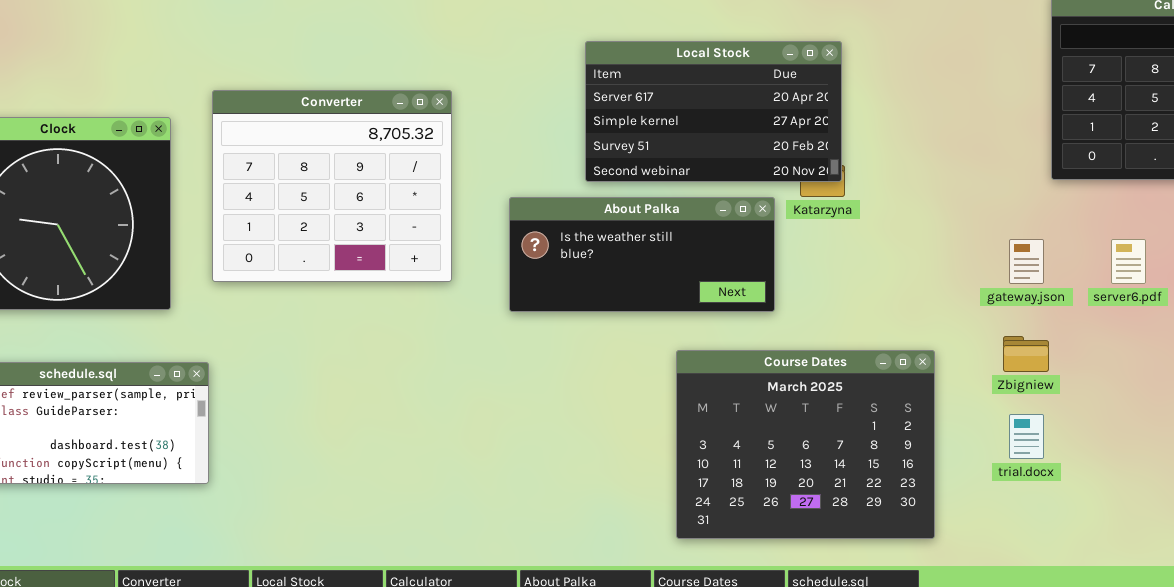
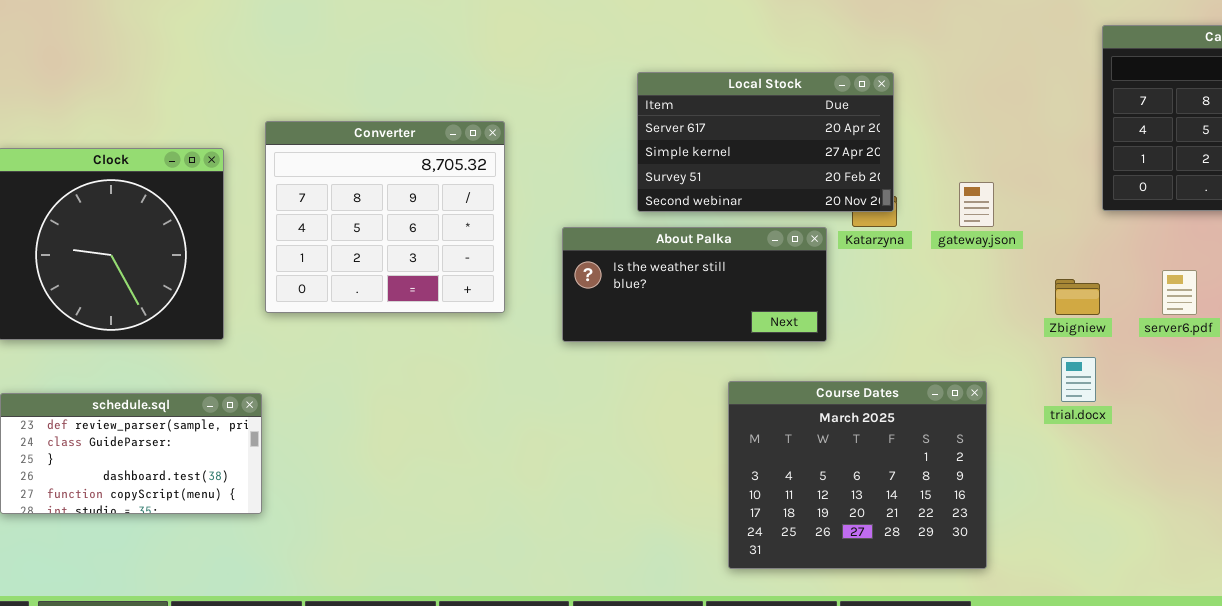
gateway.json: [1009,239,1044,284] -> [959,182,994,227], moved
Zbigniew: [1003,336,1049,372] -> [1055,279,1100,315], moved
trial.docx: [1009,414,1044,459] -> [1061,357,1096,402], moved

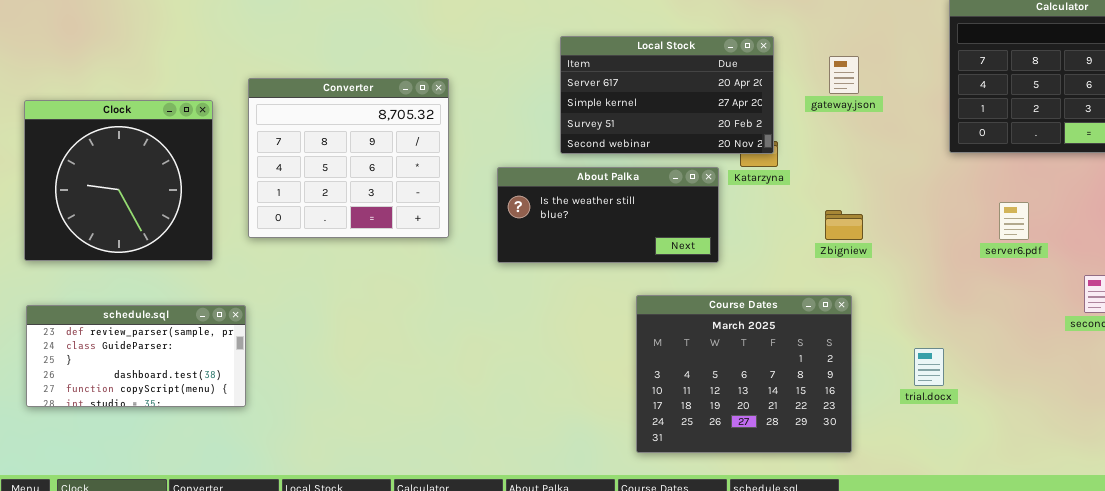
gateway.json: [959,182,994,227] -> [829,56,859,94], moved
Zbigniew: [1055,279,1100,315] -> [825,210,863,240], moved
trial.docx: [1061,357,1096,402] -> [914,348,944,386], moved

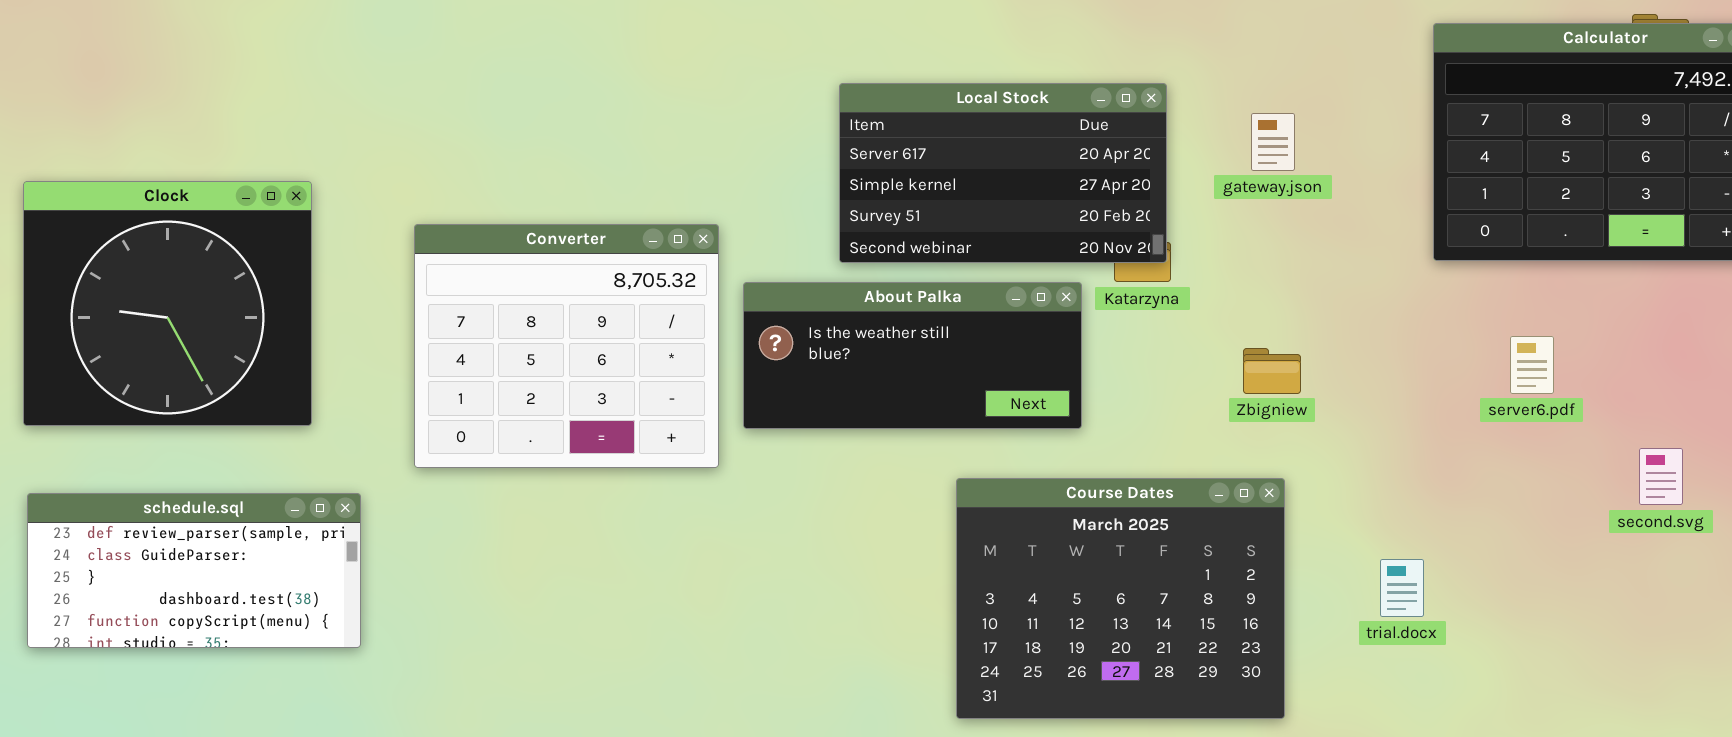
Converter: [248,78,449,238] -> [414,224,719,468], moved

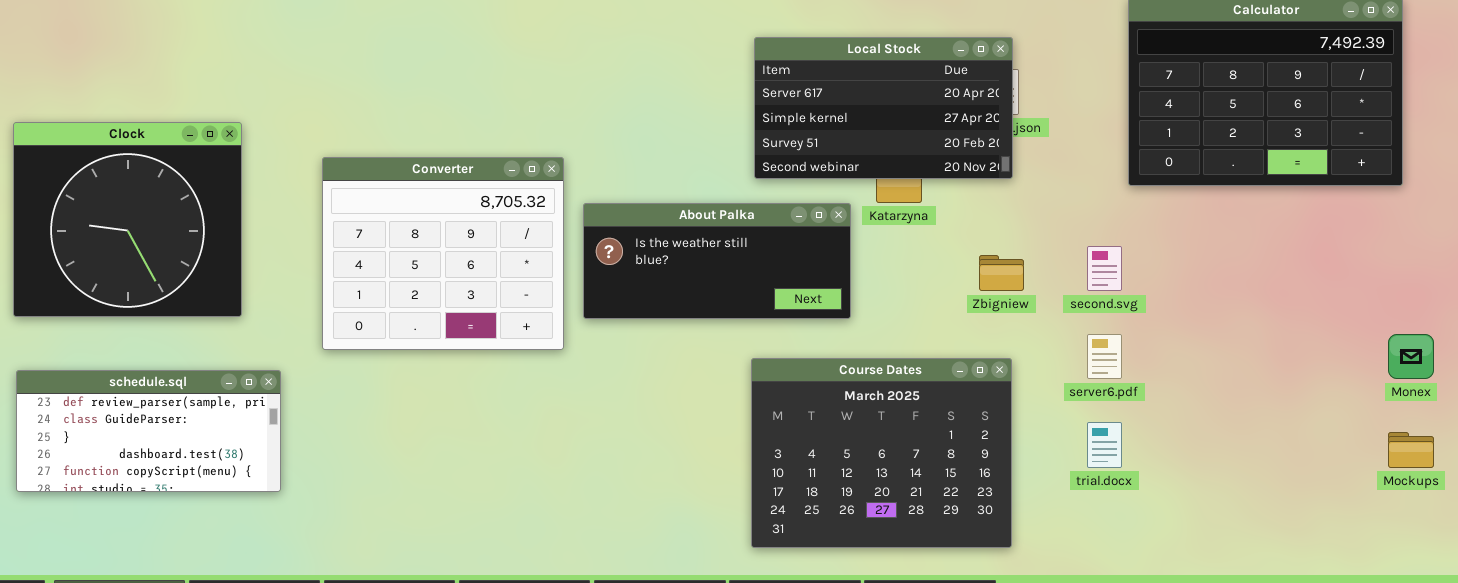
Local Stock: [839,83,1167,263] -> [754,37,1013,179], moved
server6.pdf: [1510,336,1554,394] -> [1087,334,1122,379], moved
second.svg: [1639,448,1683,505] -> [1087,246,1122,291], moved

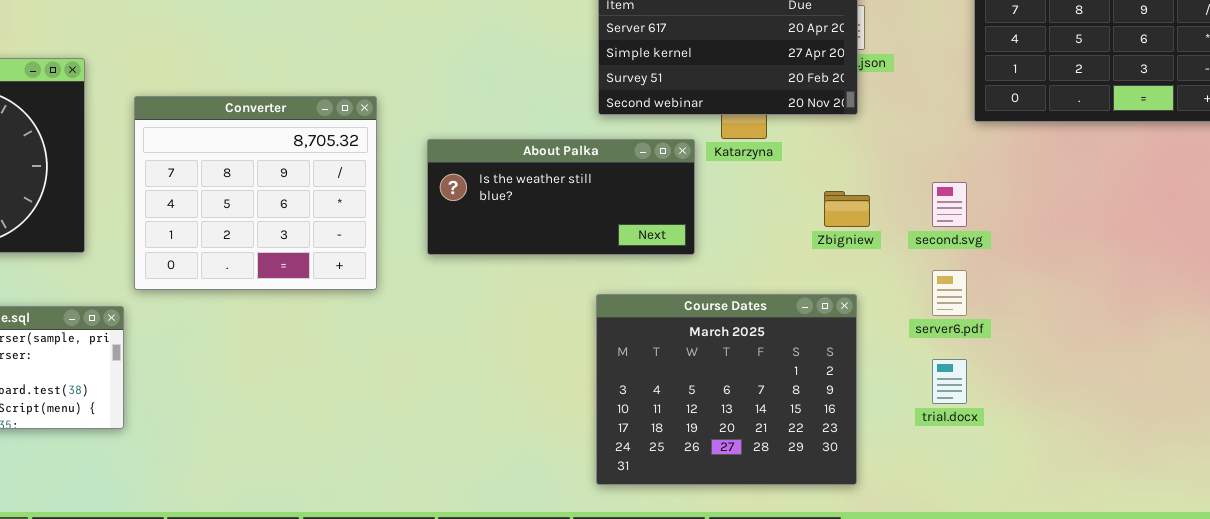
Converter: [322,157,564,350] -> [134,96,377,290], moved

